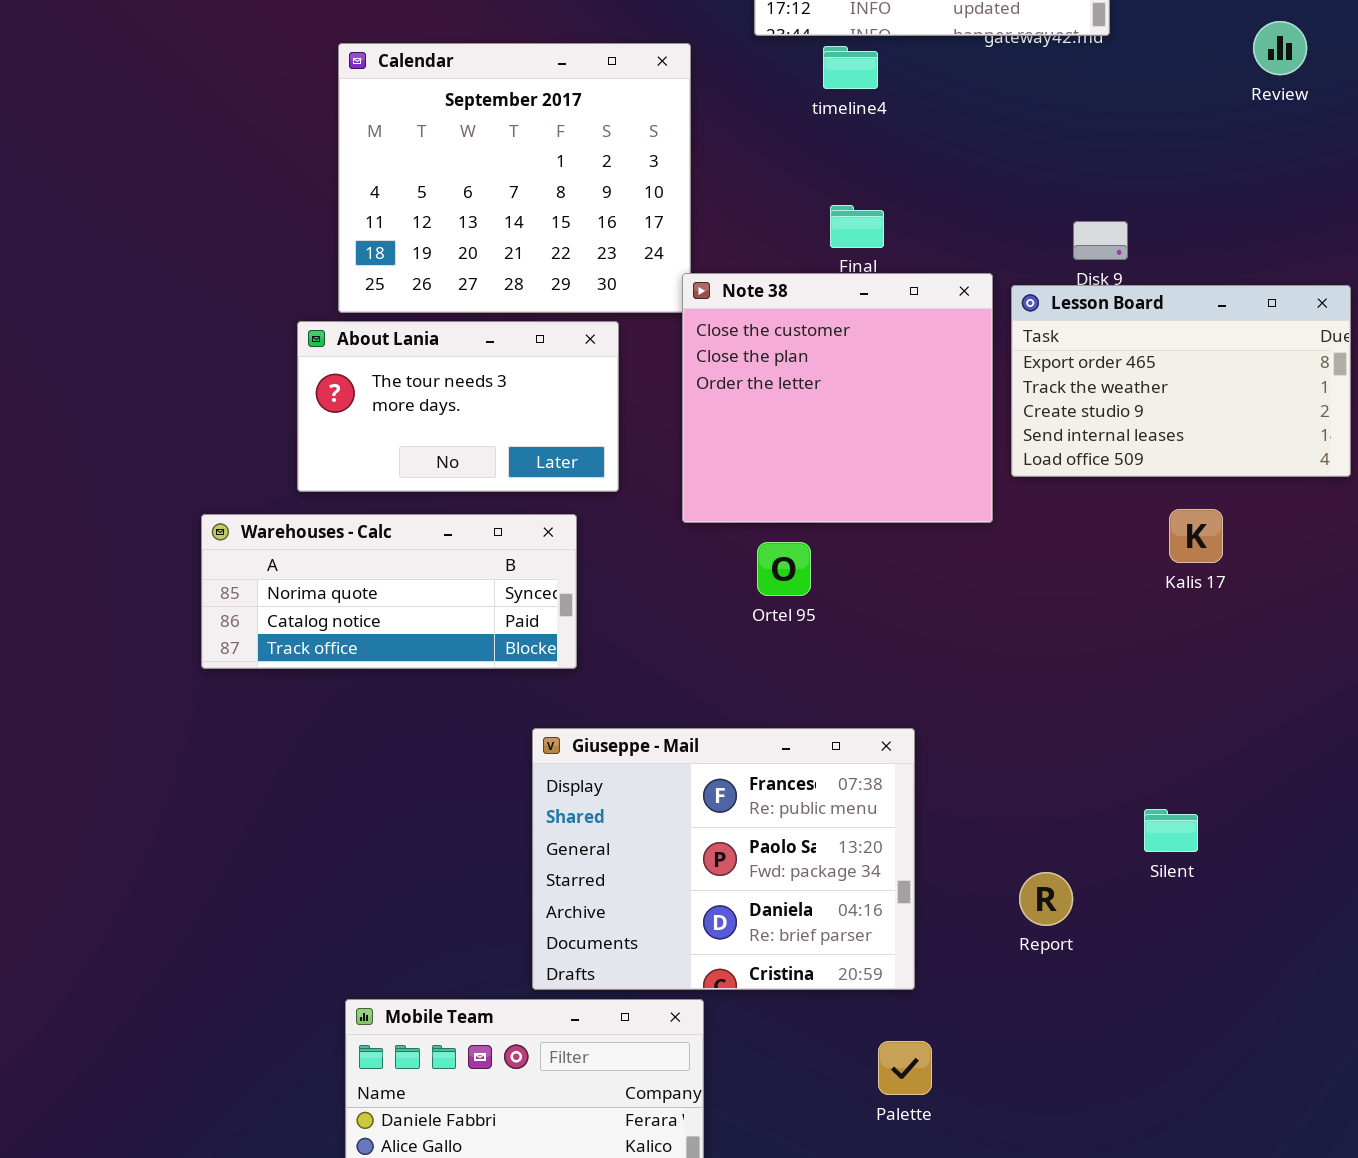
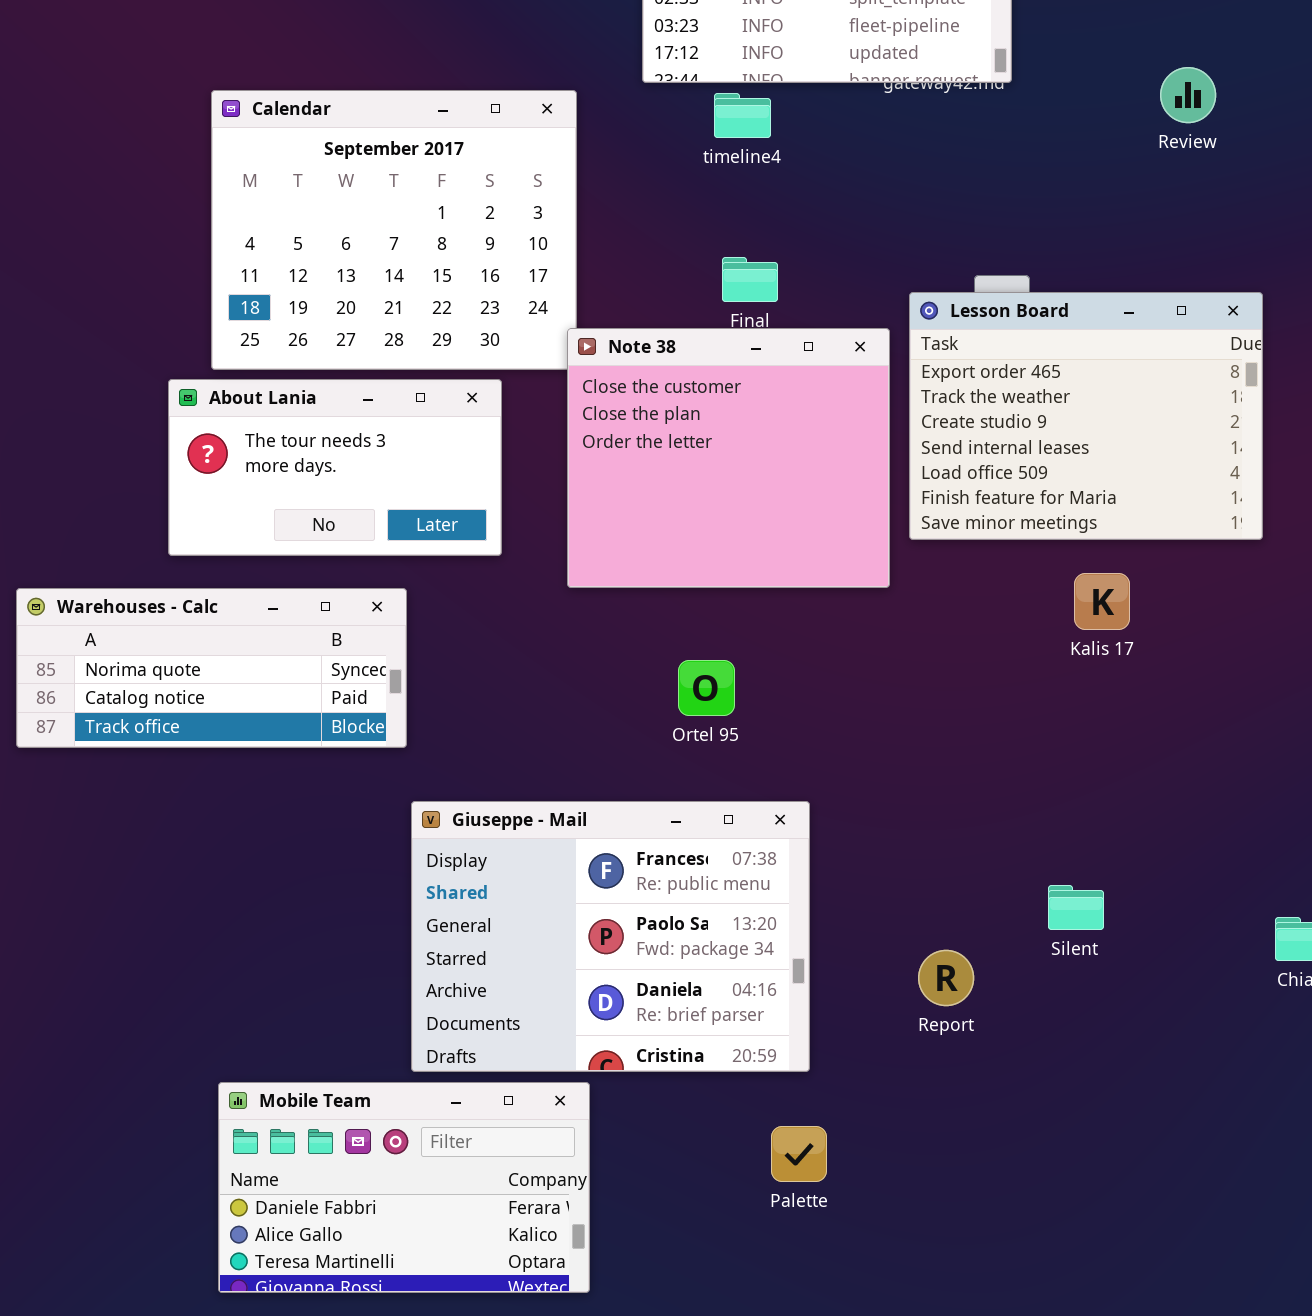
Lesson Board: [1011,285,1351,477] -> [909,292,1263,540], resized
Warehouses - Calc: [201,514,577,669] -> [16,588,407,748], moved
Ortel 95: [757,542,811,596] -> [678,660,735,716], moved

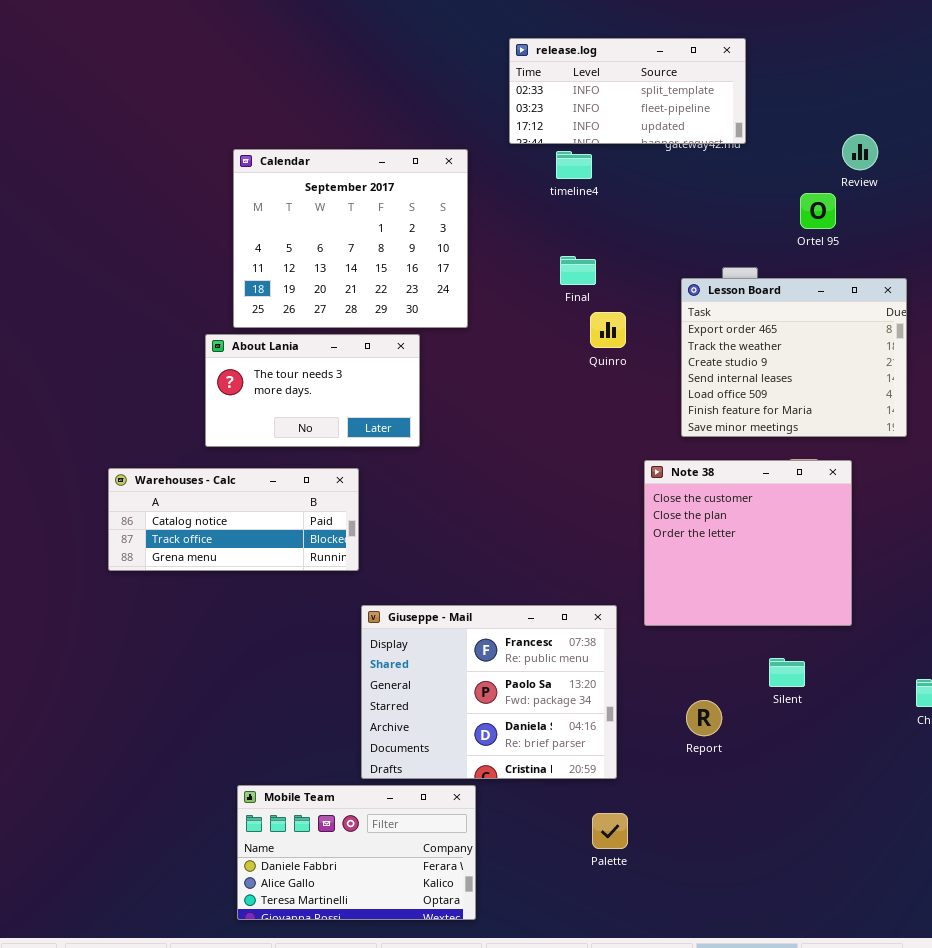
Note 38: [567,328,890,588] -> [644,460,852,626], moved
Warehouses - Calc: [16,588,407,748] -> [108,468,359,571], scrolled down 1 row
Ortel 95: [678,660,735,716] -> [800,193,836,229], moved

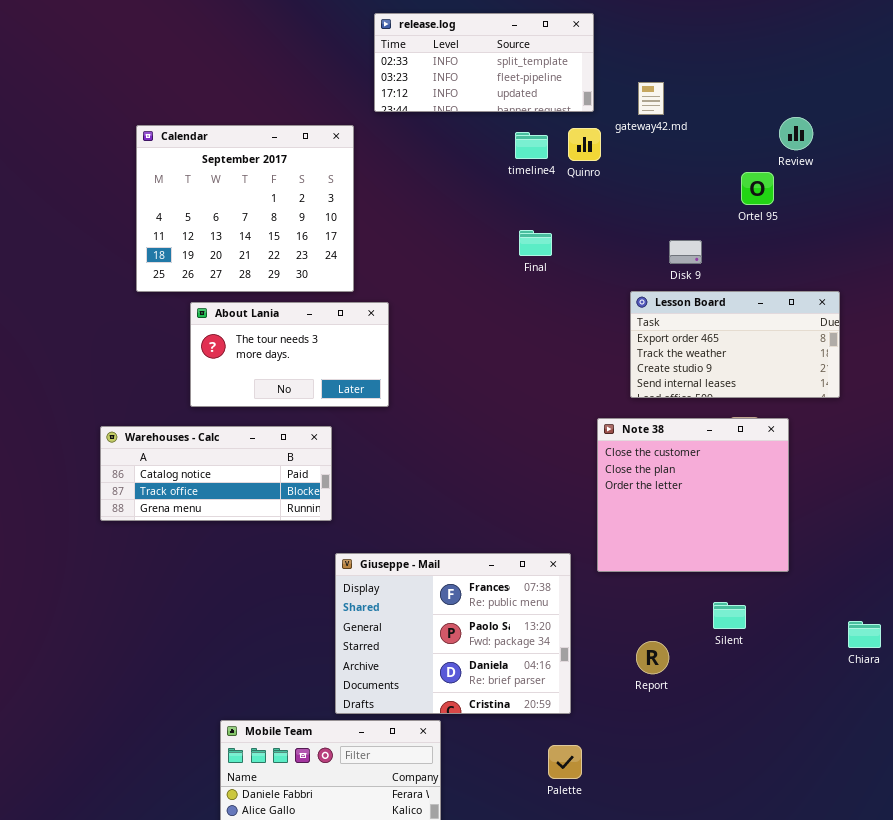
release.log: [509,38,746,144] -> [374,13,594,112], moved
Calendar: [233,149,468,328] -> [136,125,354,292], moved
Lesson Board: [681,278,907,437] -> [630,291,840,398], resized
Quinro: [590,312,626,348] -> [568,128,601,161], moved

